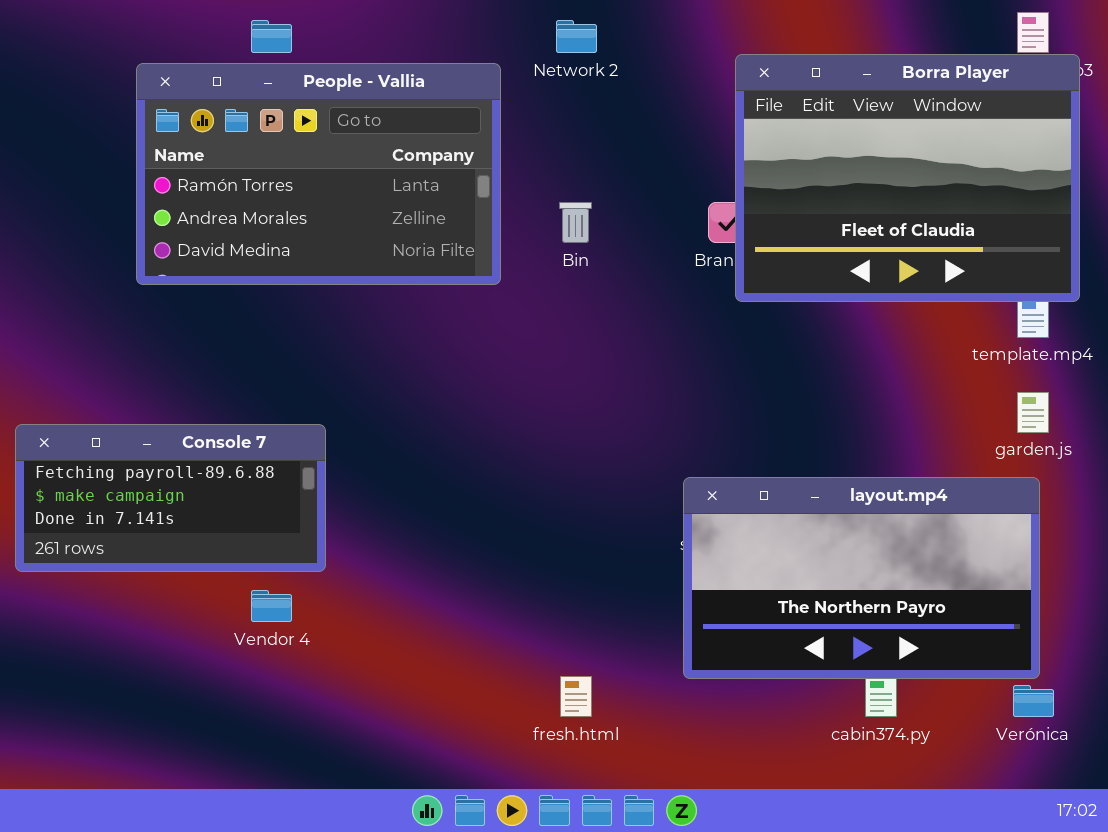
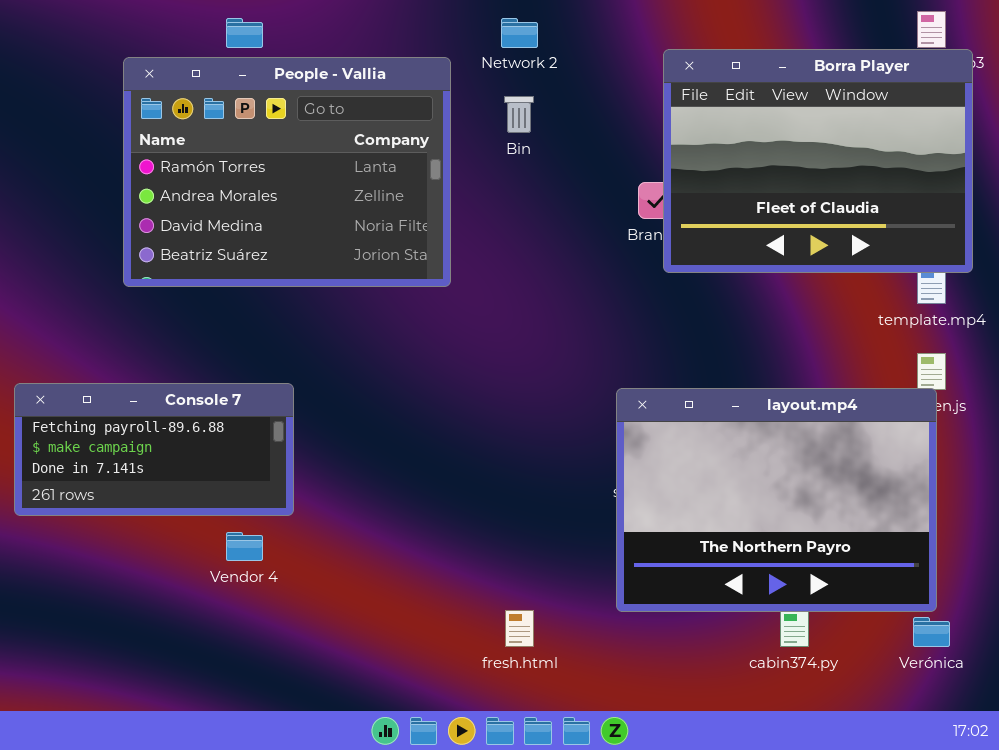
People - Vallia: [136,63,501,285] -> [123,57,451,287], resized
Bin: [559,202,592,243] -> [504,96,534,133], moved
layout.mp4: [683,477,1040,679] -> [616,388,937,612], resized

